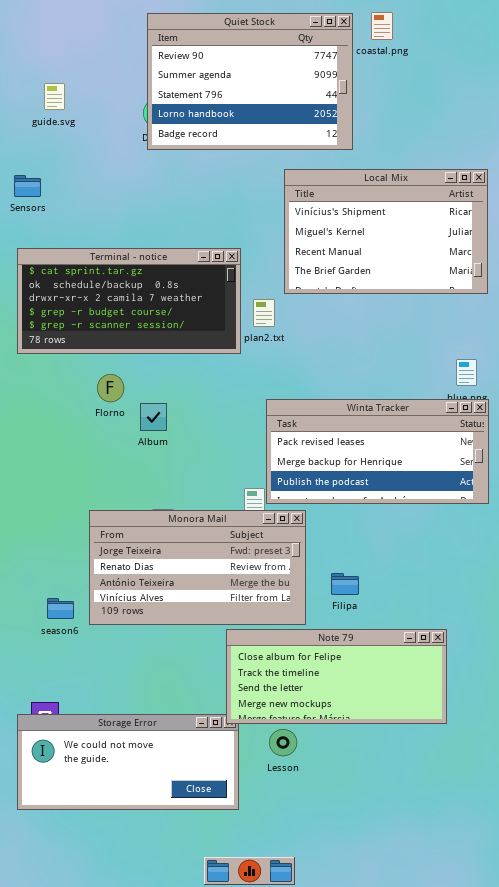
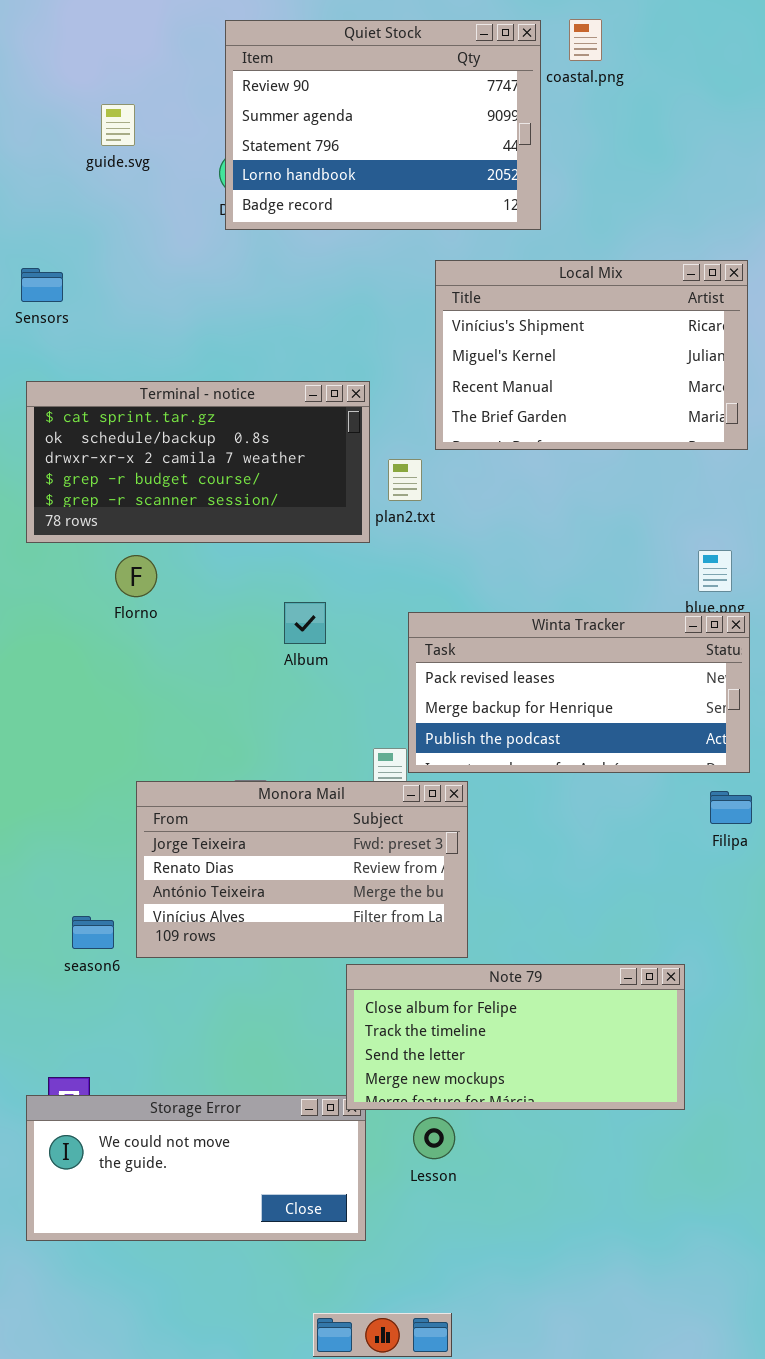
guide.svg: [44,83,65,110] -> [101,104,135,146], moved
Florno: [97,374,124,402] -> [115,555,157,597], moved
Album: [140,403,167,431] -> [284,602,326,644], moved
Filipa: [331,573,359,595] -> [710,791,752,824], moved

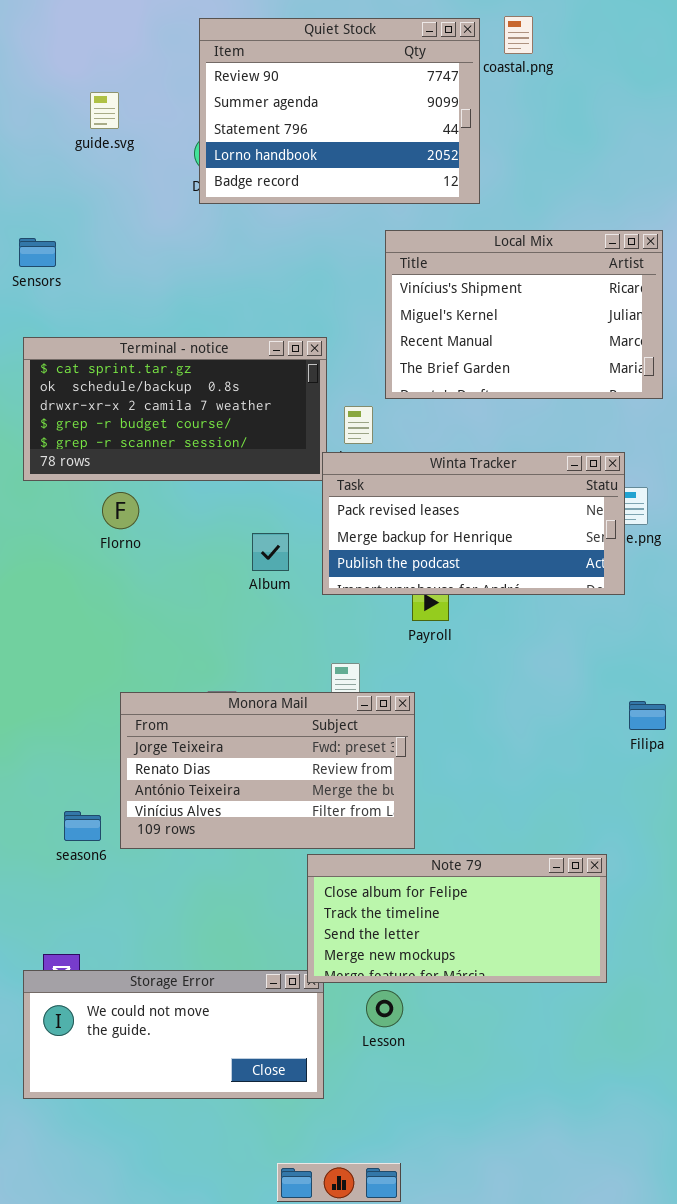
Winta Tracker: [408,612,750,773] -> [322,452,625,595], moved

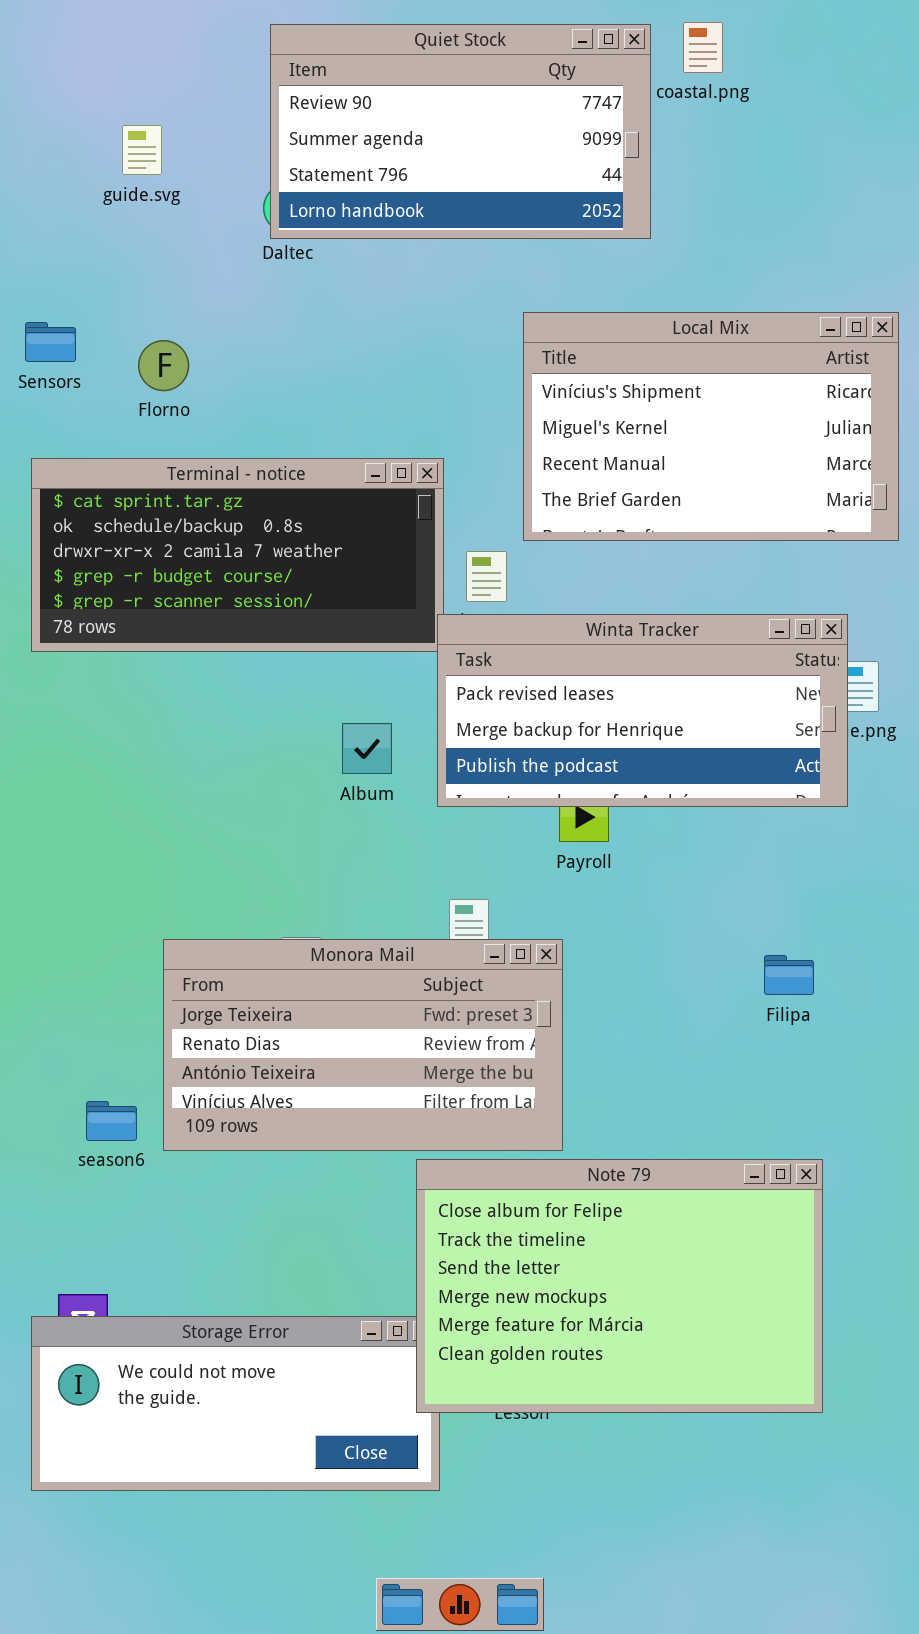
Quiet Stock: [199,18,480,204] -> [270,24,651,239], resized
Florno: [102,492,139,529] -> [138,340,189,391], moved
Filipa: [629,701,666,730] -> [764,955,814,995], moved
Note 79: [307,854,607,983] -> [416,1159,823,1413], resized

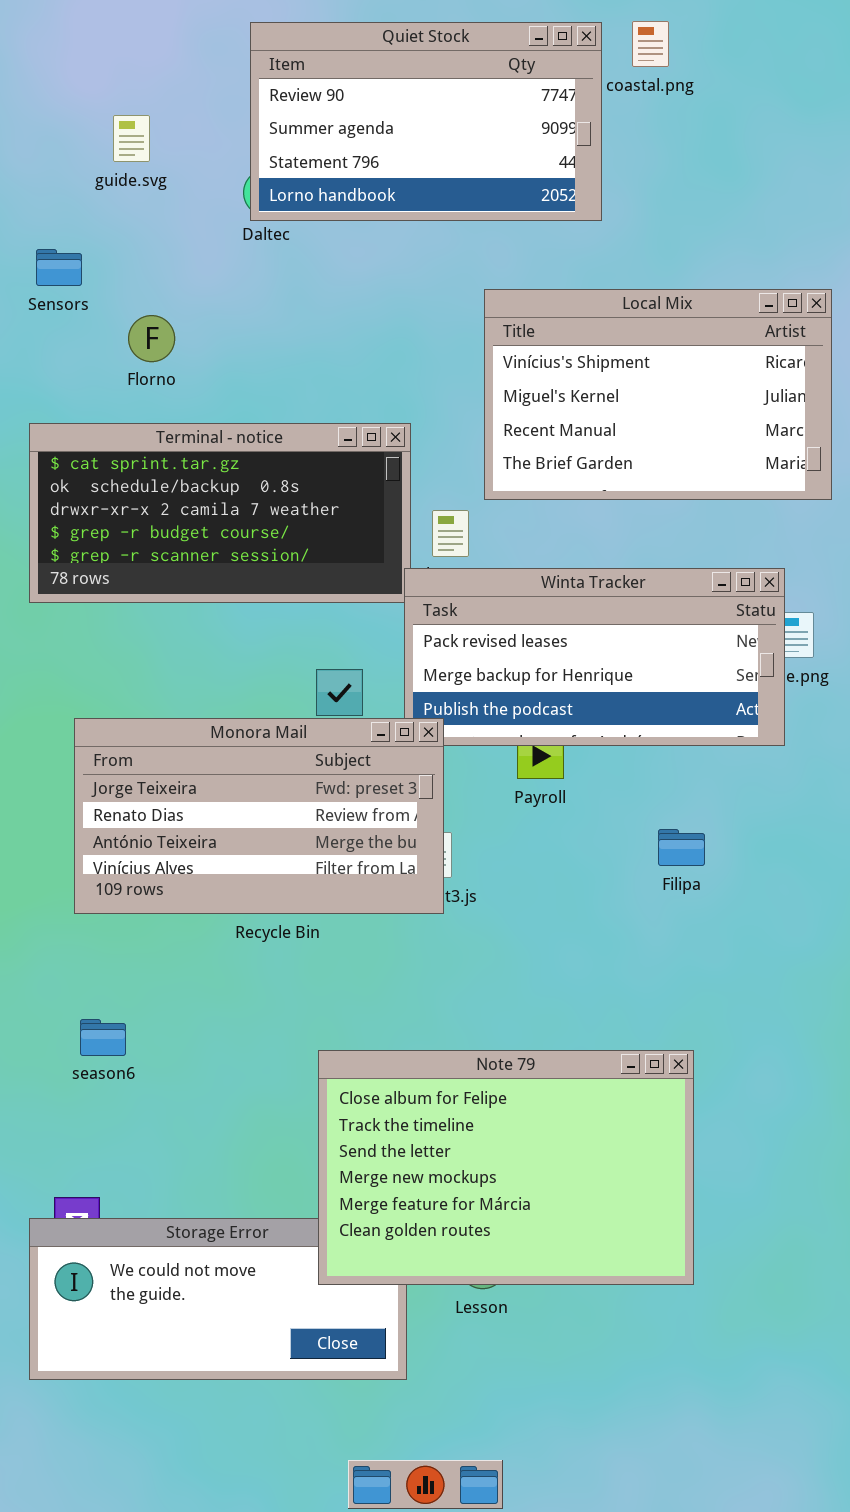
Sensors: [25,322,76,362] -> [36,249,82,286], moved
Monora Mail: [163,939,563,1151] -> [74,718,444,914], moved
Filipa: [764,955,814,995] -> [658,829,705,866], moved
Note 79: [416,1159,823,1413] -> [318,1050,694,1285], moved

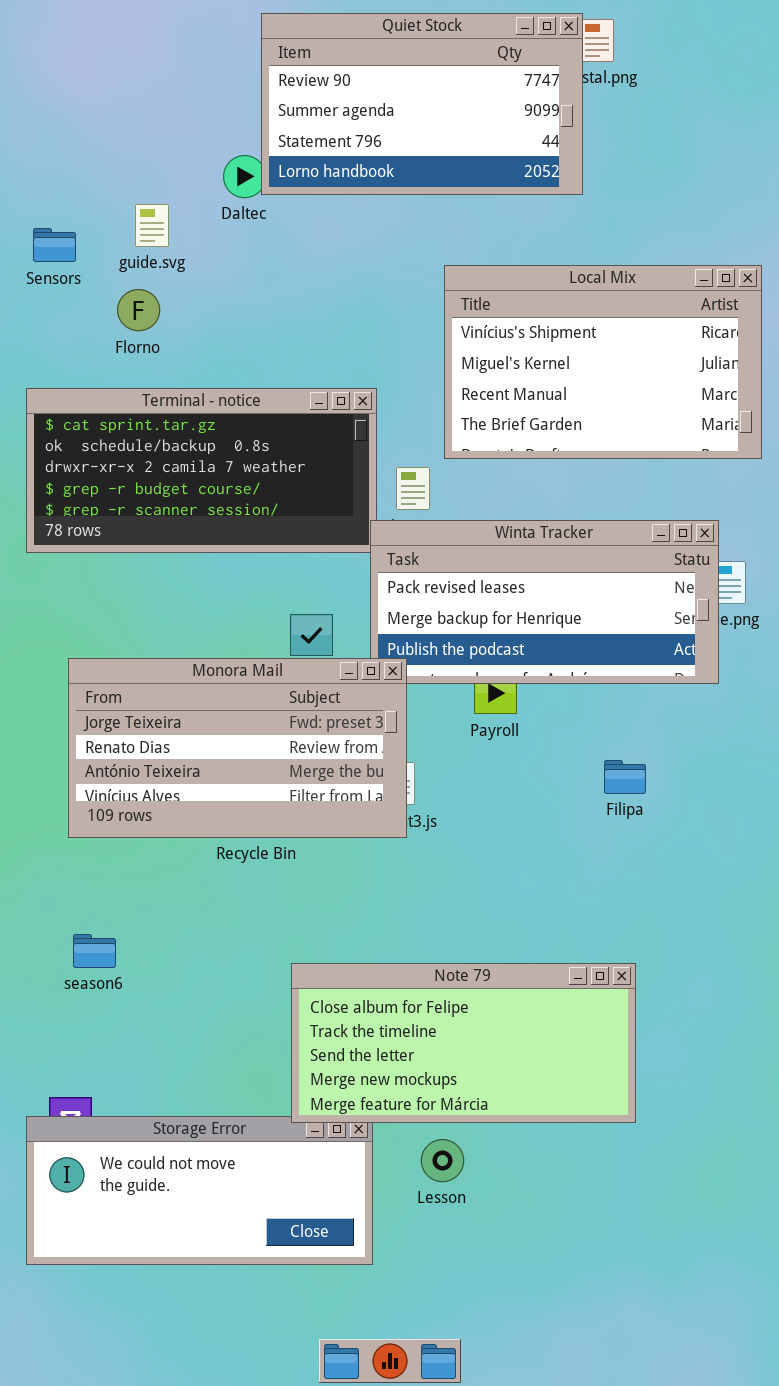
Quiet Stock: [250,22,602,221] -> [261,13,583,195], moved
guide.svg: [113,115,150,162] -> [135,204,169,247], moved
Note 79: [318,1050,694,1285] -> [291,963,636,1123], resized

